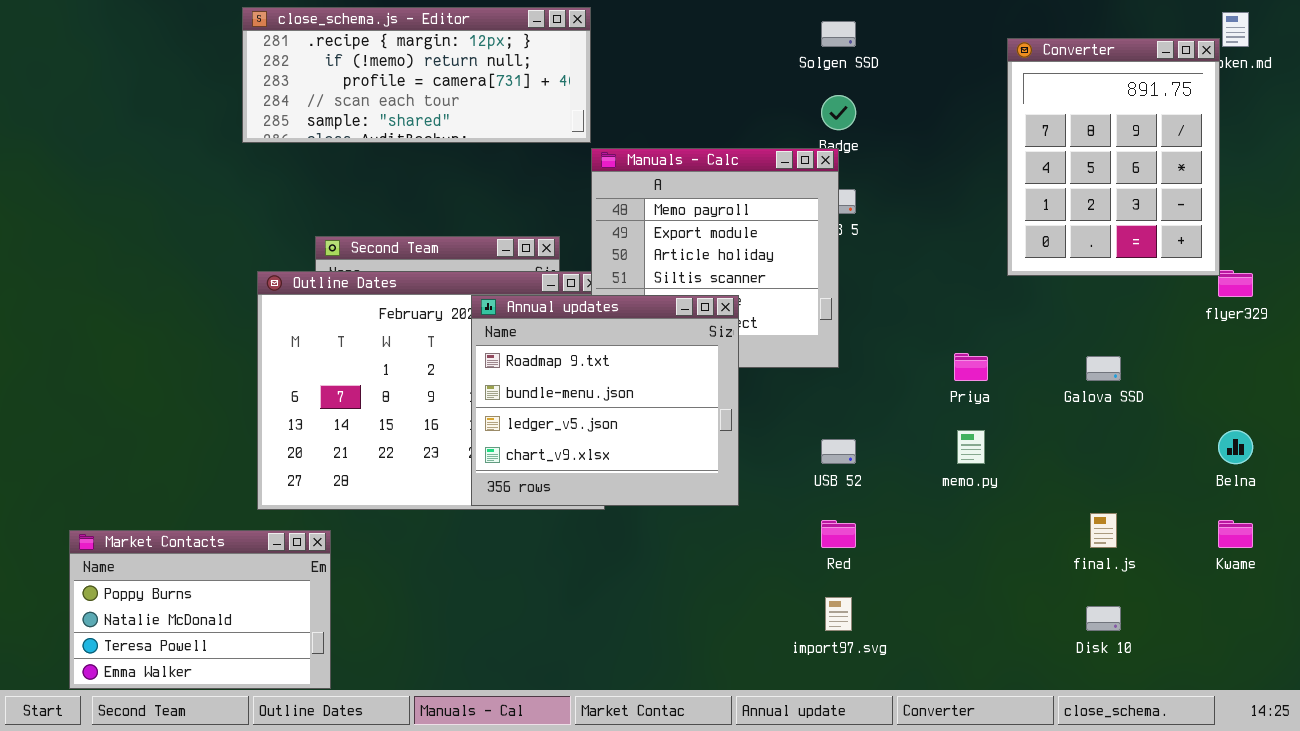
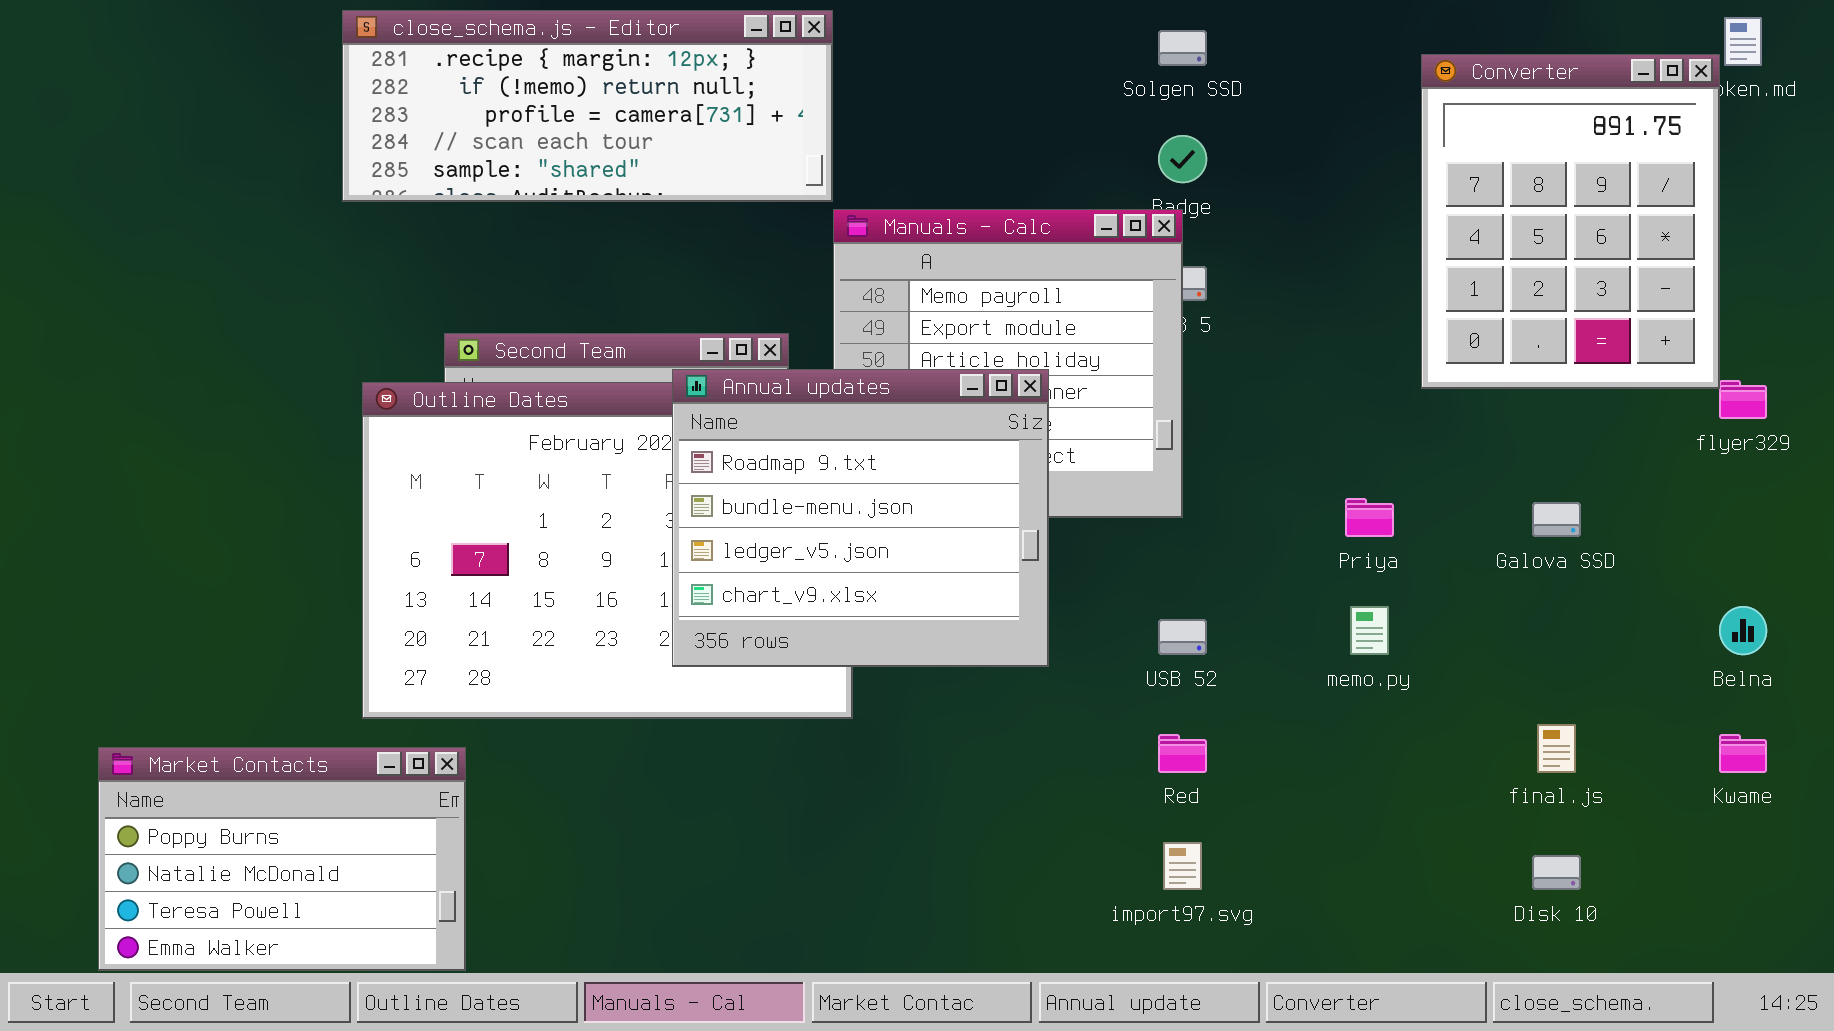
Annual updates: [471,295,739,506] -> [672,369,1049,667], moved

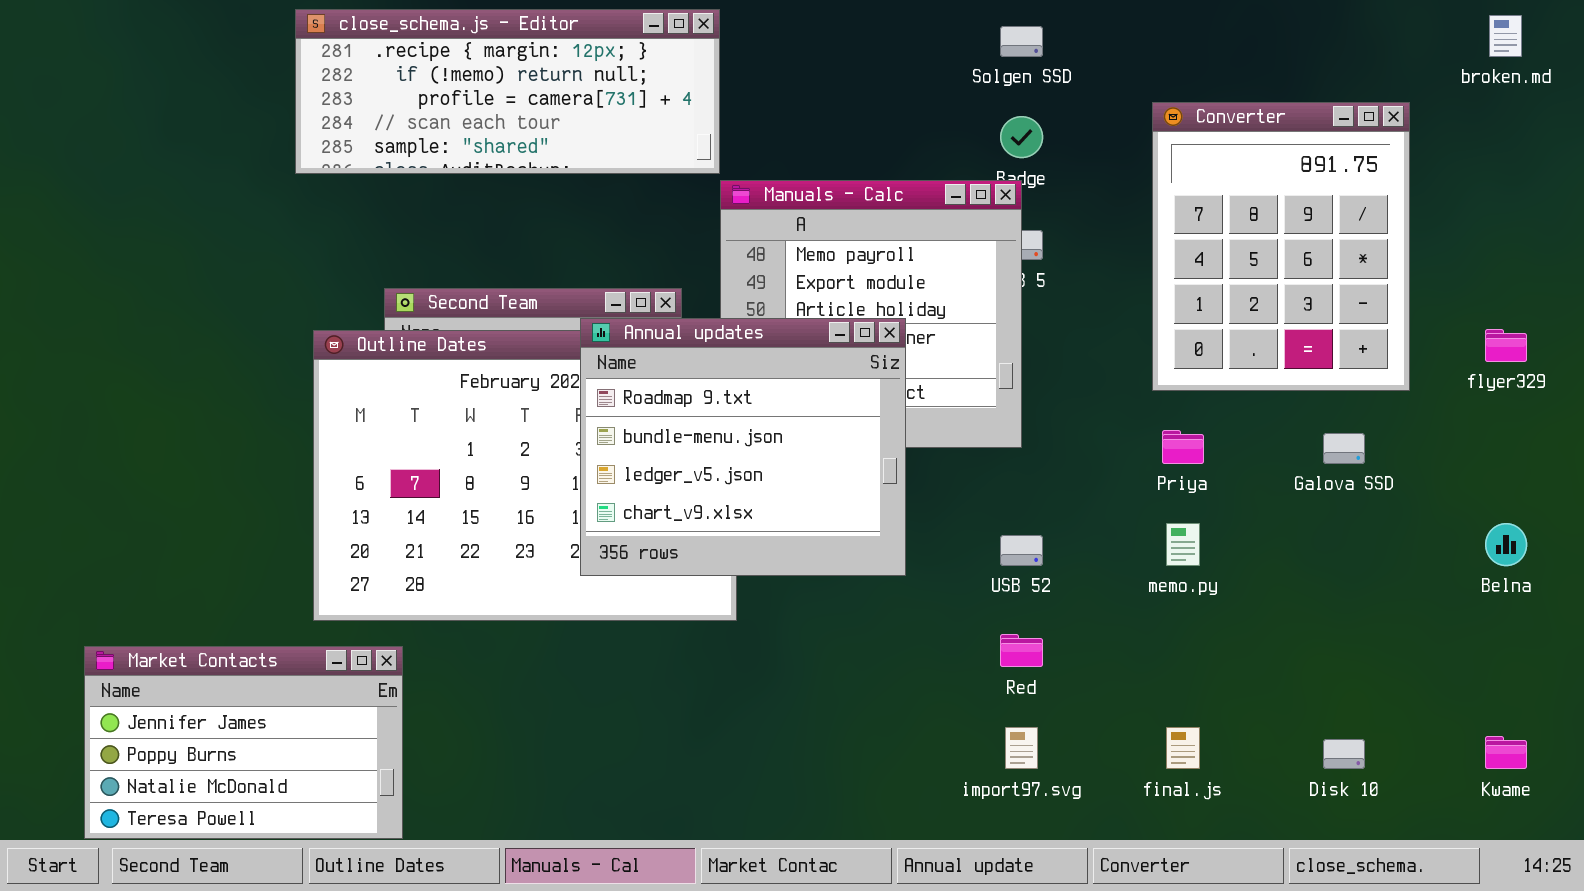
Converter: [1421,54,1720,389] -> [1152,102,1410,391], moved
final.js: [1537,724,1576,773] -> [1166,727,1200,769], moved
Kwame: [1719,734,1767,773] -> [1485,736,1527,769], moved
Market Contacts: [98,747,466,971] -> [84,646,403,839], scrolled up 1 row

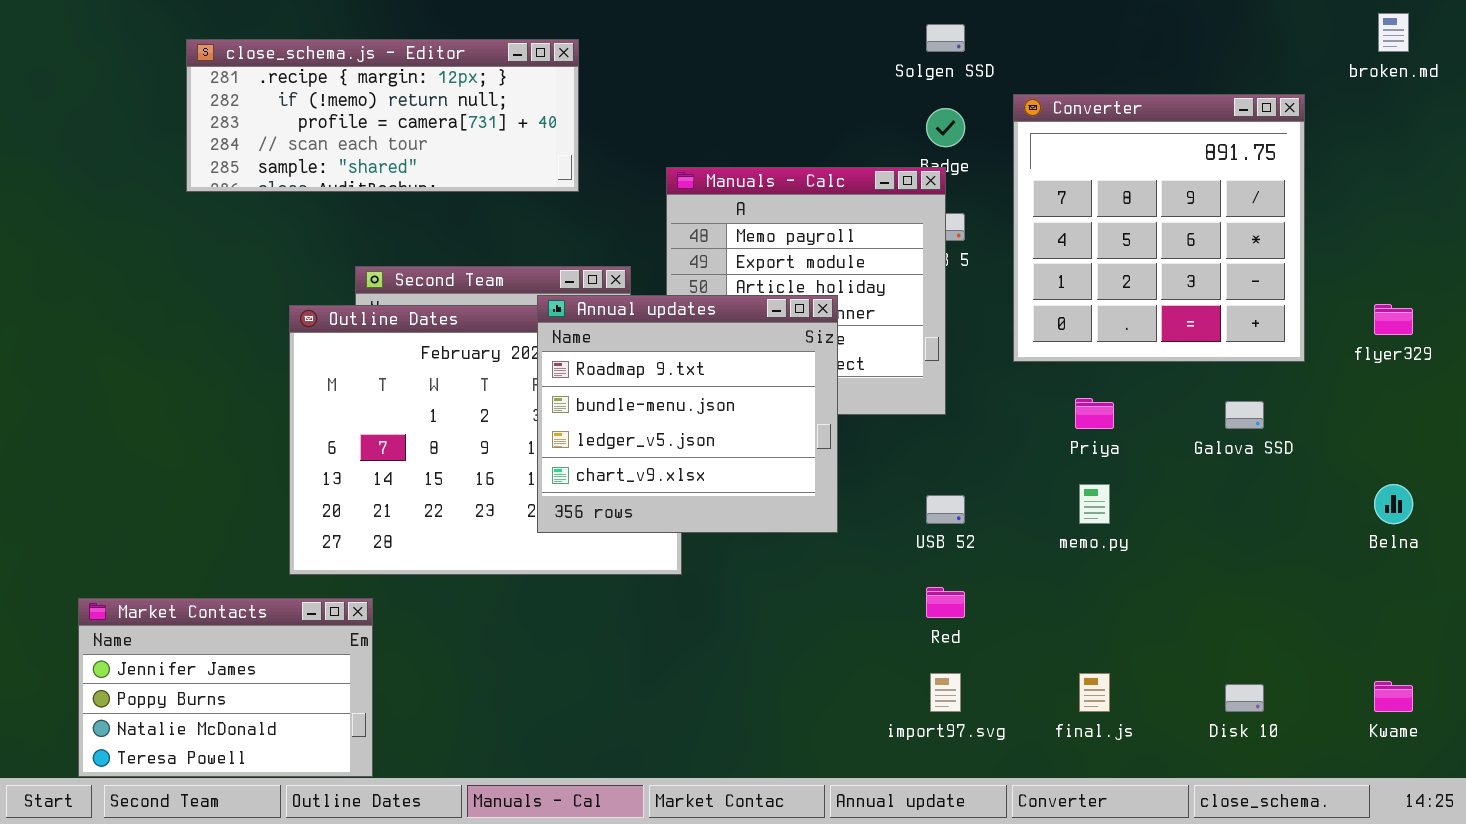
close_schema.js - Editor: [295,9,720,174] -> [186,39,579,192], moved
Converter: [1152,102,1410,391] -> [1013,94,1305,362], resized

